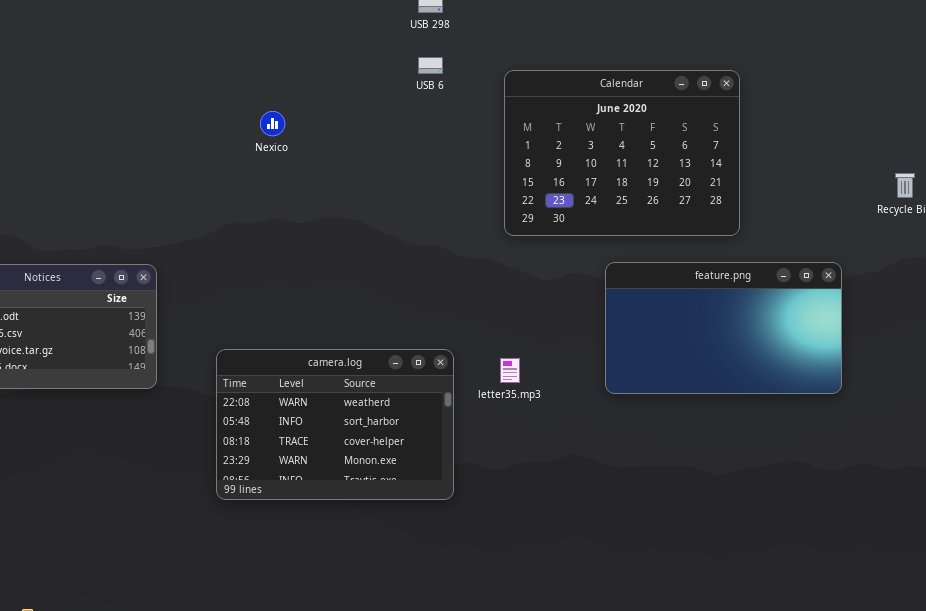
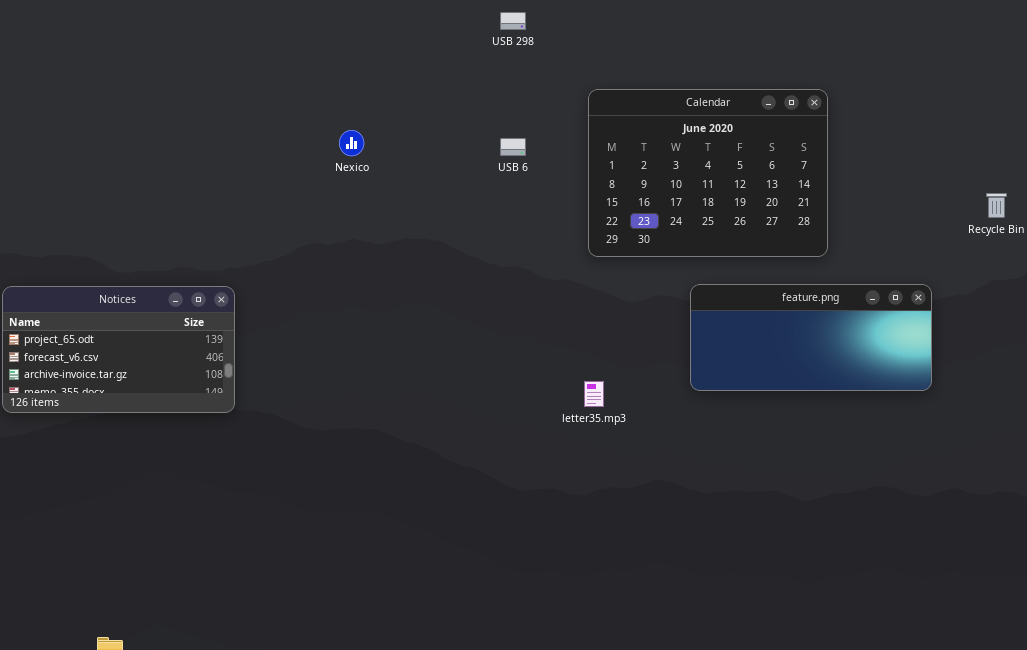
USB 6: [418,57,443,74] -> [500,138,526,156], moved
feature.png: [605,262,842,394] -> [690,284,932,391], resized
camera.log: [216,349,454,500] -> none, closed

